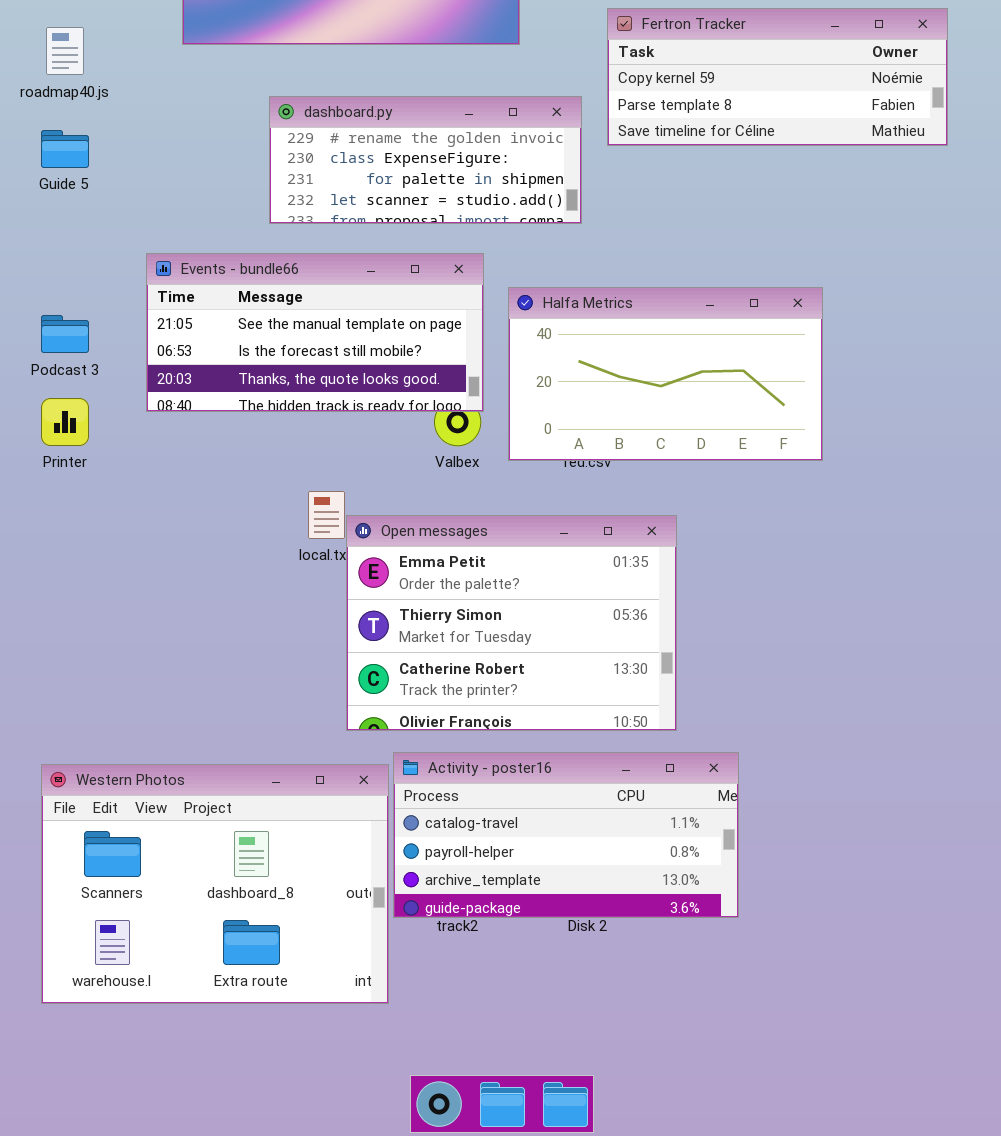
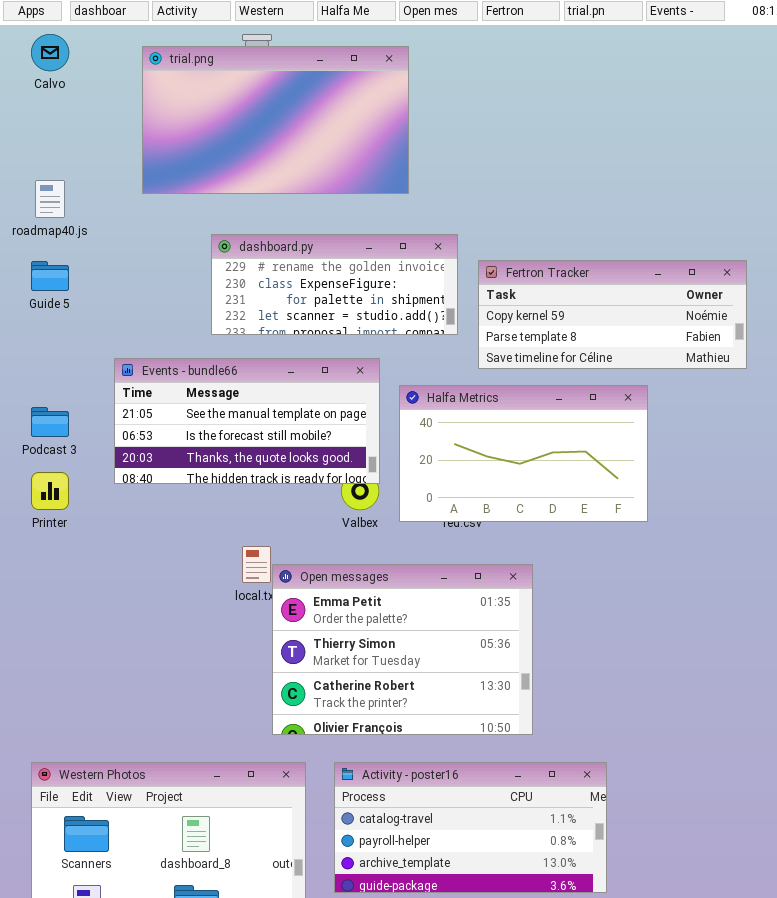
Fertron Tracker: [607,8,948,146] -> [478,260,747,369], moved
Activity - poster16: [393,752,739,918] -> [334,762,607,893], moved

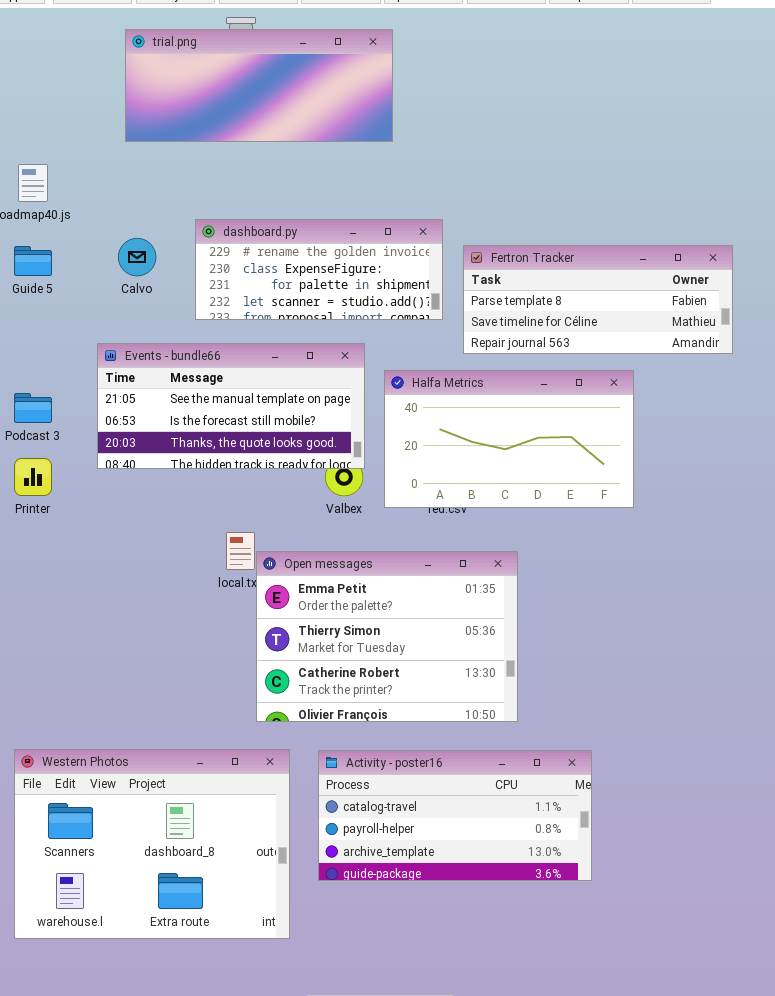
Calvo: [31,34,69,71] -> [118,238,156,276], moved
trial.png: [142,46,409,194] -> [125,29,393,142], resized
Fertron Tracker: [478,260,747,369] -> [463,245,733,354], scrolled down 1 row

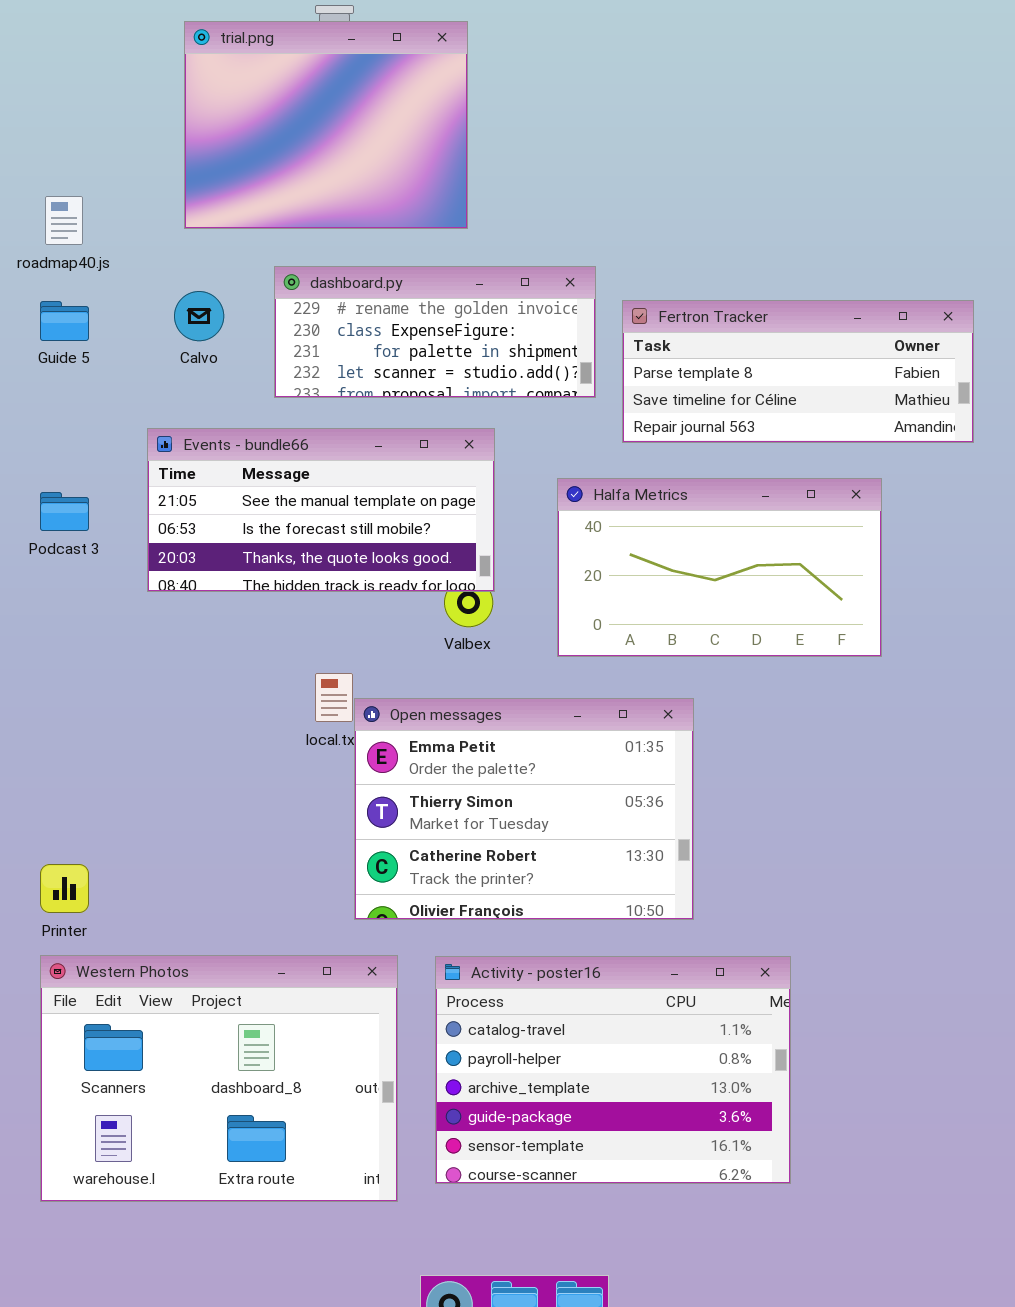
trial.png: [125,29,393,142] -> [184,21,468,229], resized
Halfa Metrics: [384,370,634,508] -> [557,478,882,657], moved
Printer: [14,458,52,496] -> [40,864,89,913], moved
Activity - poster16: [318,750,592,881] -> [435,956,791,1184], resized

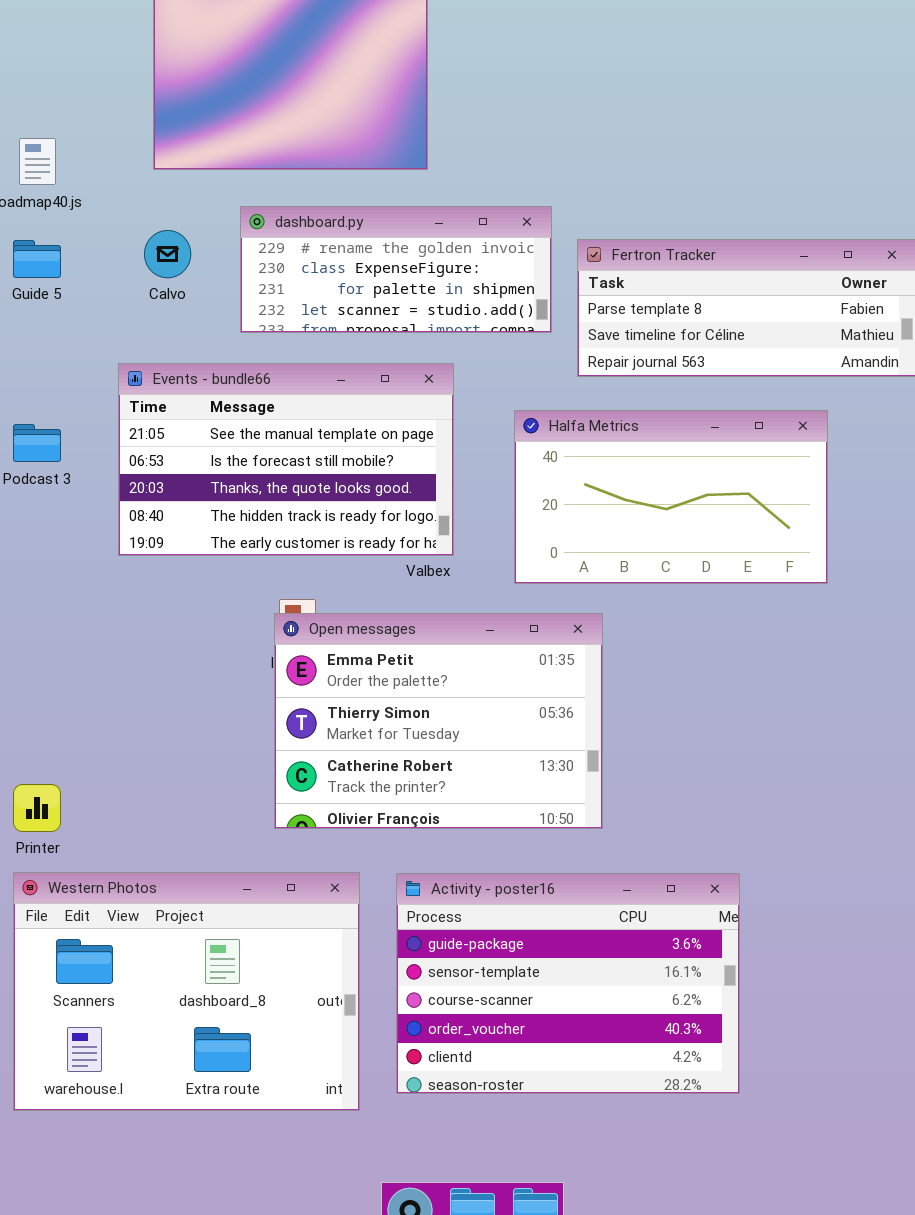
Events - bundle66: [147,428,495,592] -> [118,363,454,556], resized
Open messages: [354,698,694,920] -> [274,613,603,829], moved
Activity - poster16: [435,956,791,1184] -> [396,873,740,1094], scrolled down 3 rows

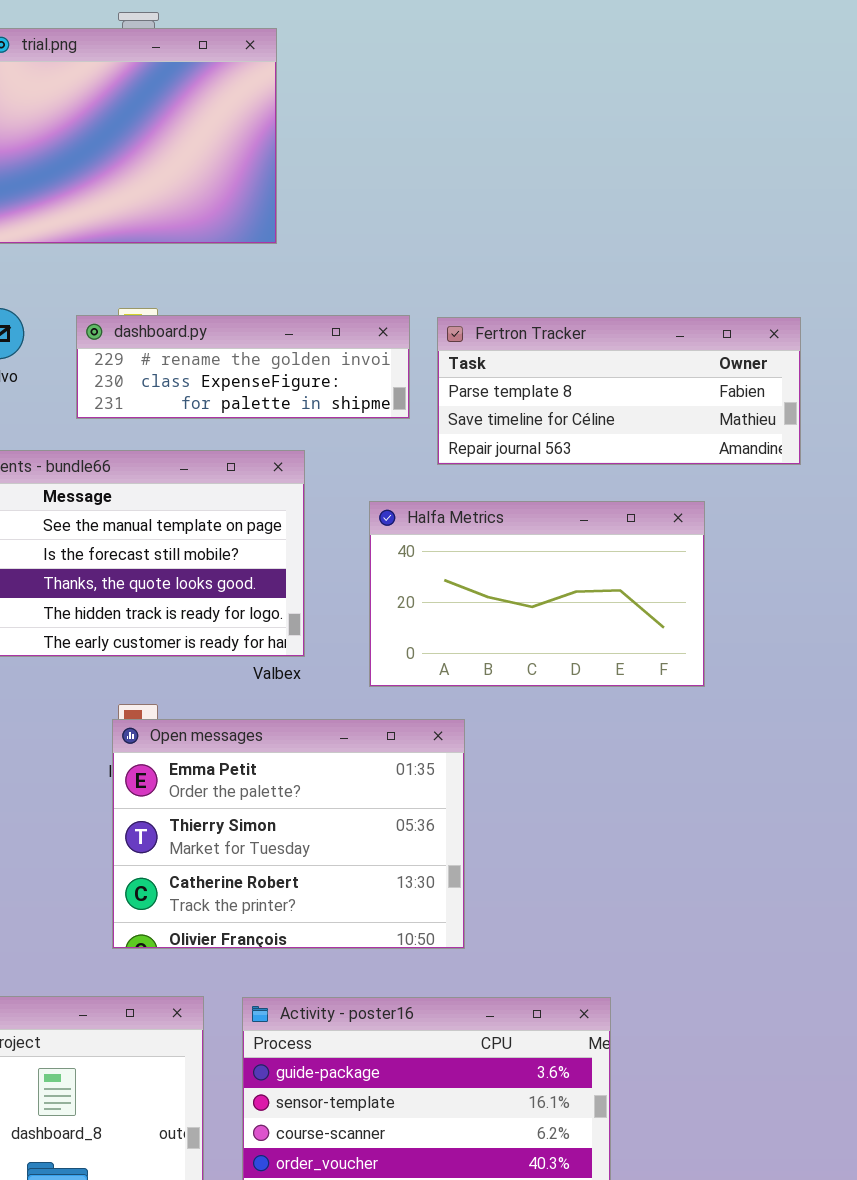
dashboard.py: [240,206,552,333] -> [76,315,410,419], resized

